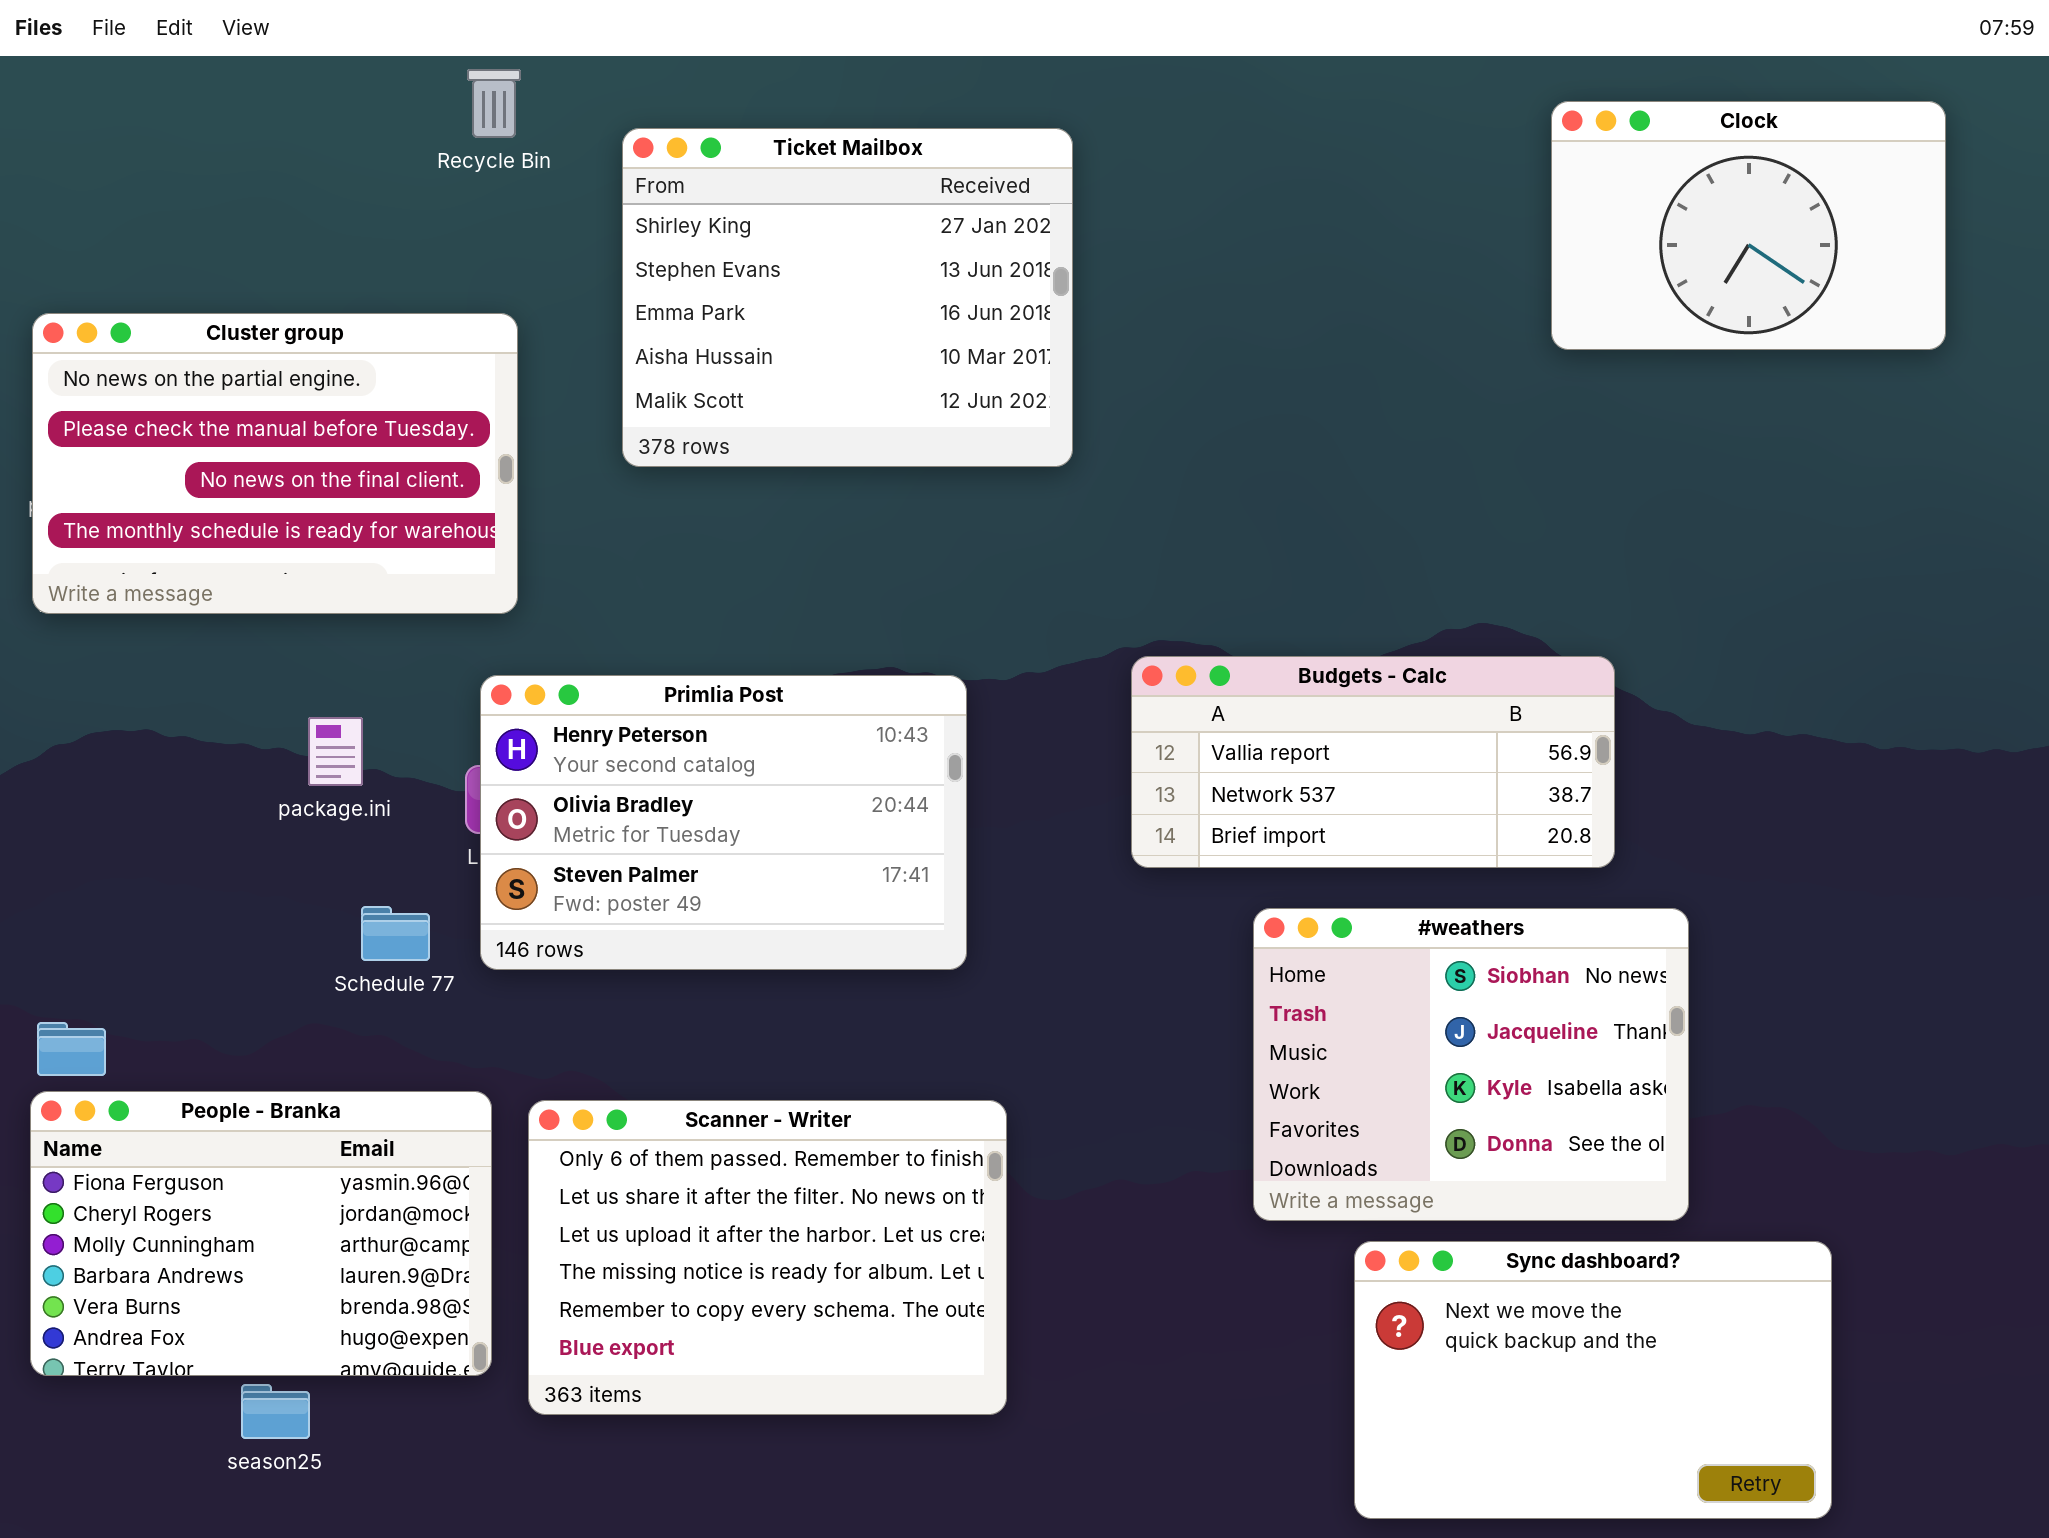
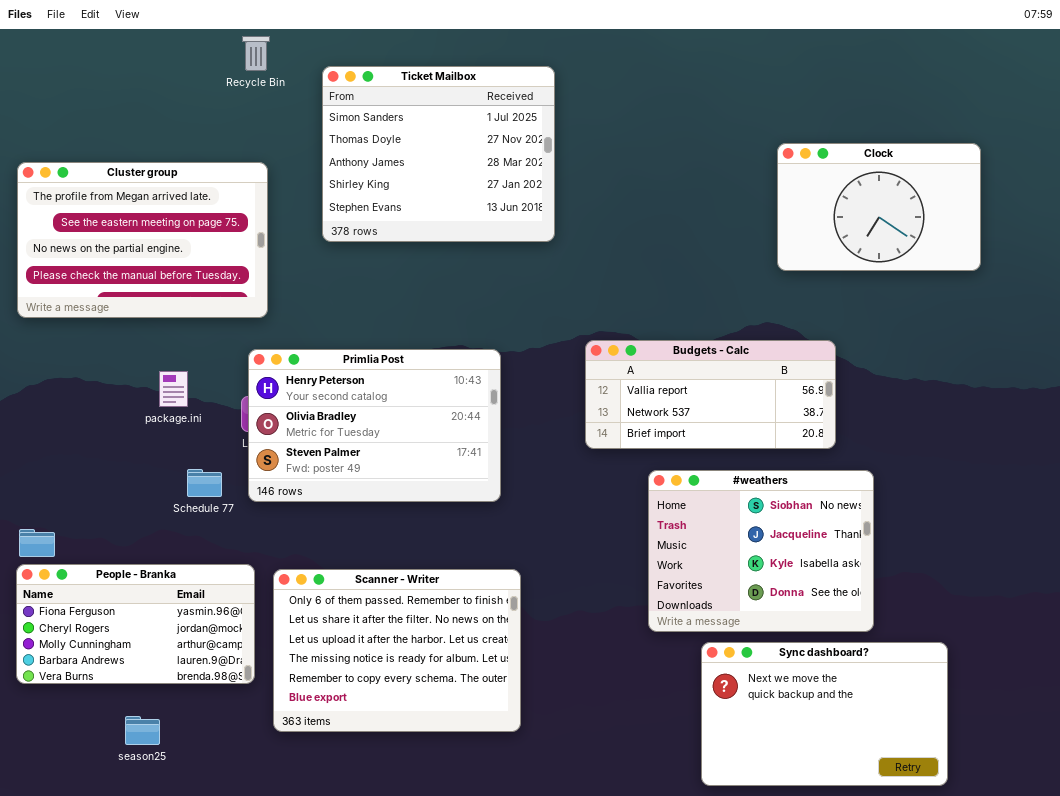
Clock: [1551,101,1946,350] -> [777,143,981,271], moved
Ticket Mailbox: [622,128,1073,467] -> [322,66,555,242], scrolled up 3 rows
Cluster group: [32,313,518,614] -> [17,162,268,318], scrolled up 2 rows
People - Branka: [30,1091,492,1376] -> [16,564,255,684], resized

